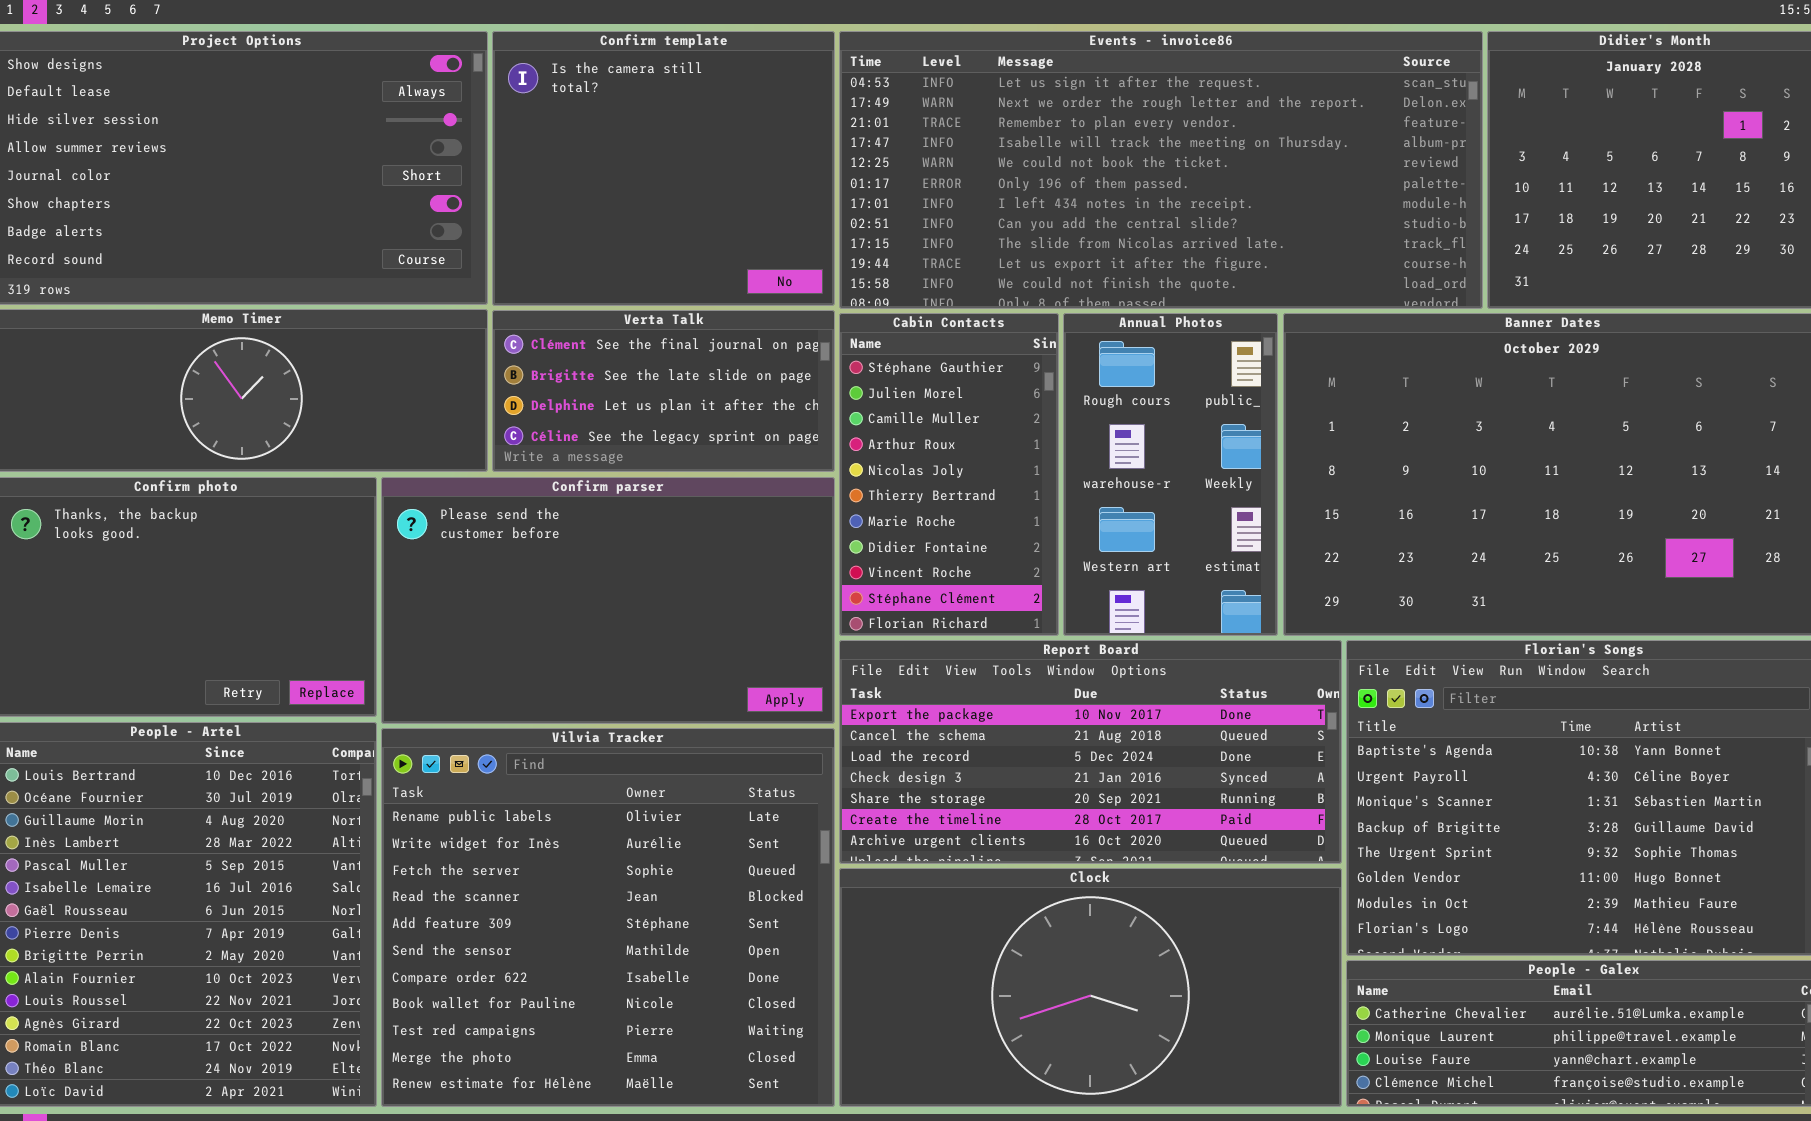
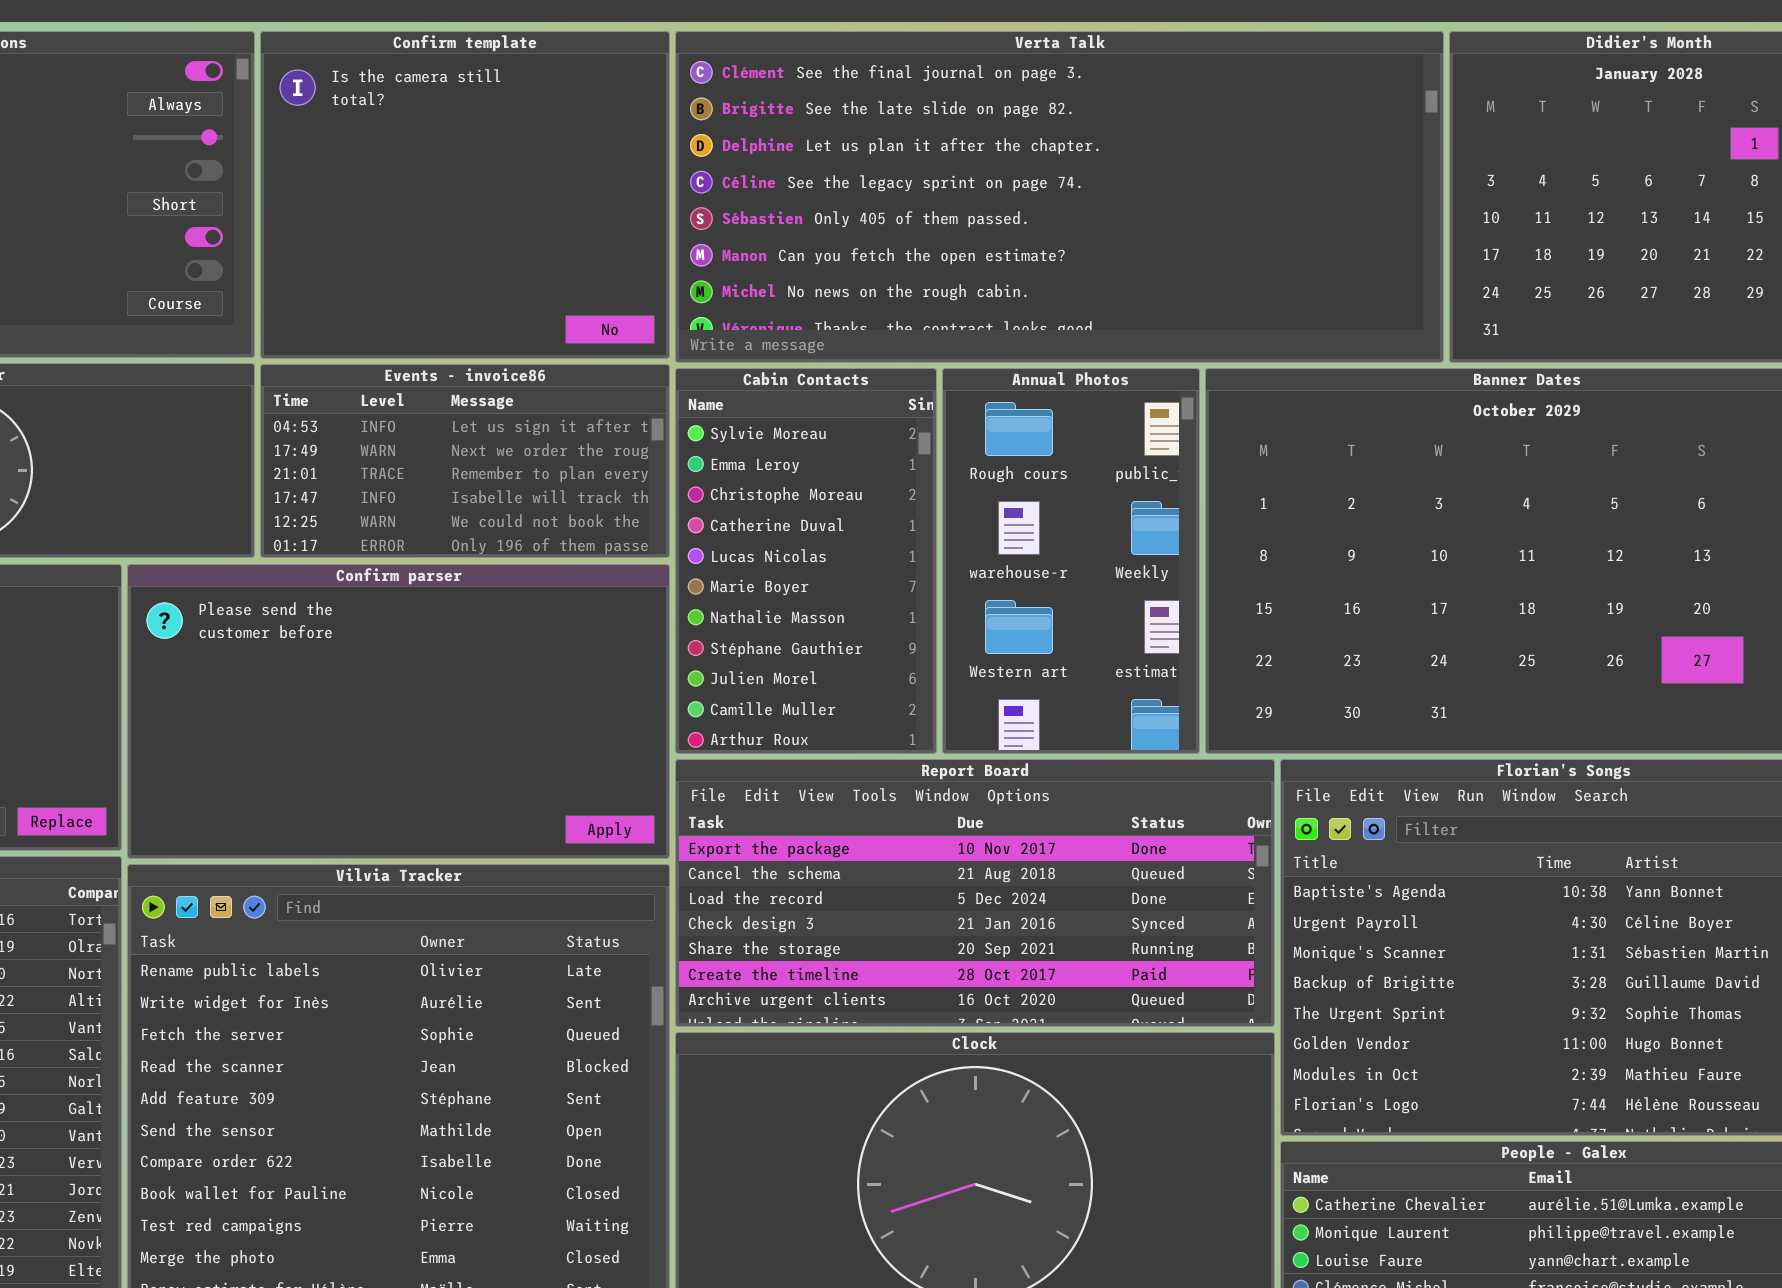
Events - invoice86: [839,31,1483,309] -> [260,364,670,558], moved, resized
Verta Talk: [492,310,835,472] -> [675,31,1444,363], moved, resized
Cabin Contacts: [839,313,1059,636] -> [675,368,937,754], scrolled up 7 rows

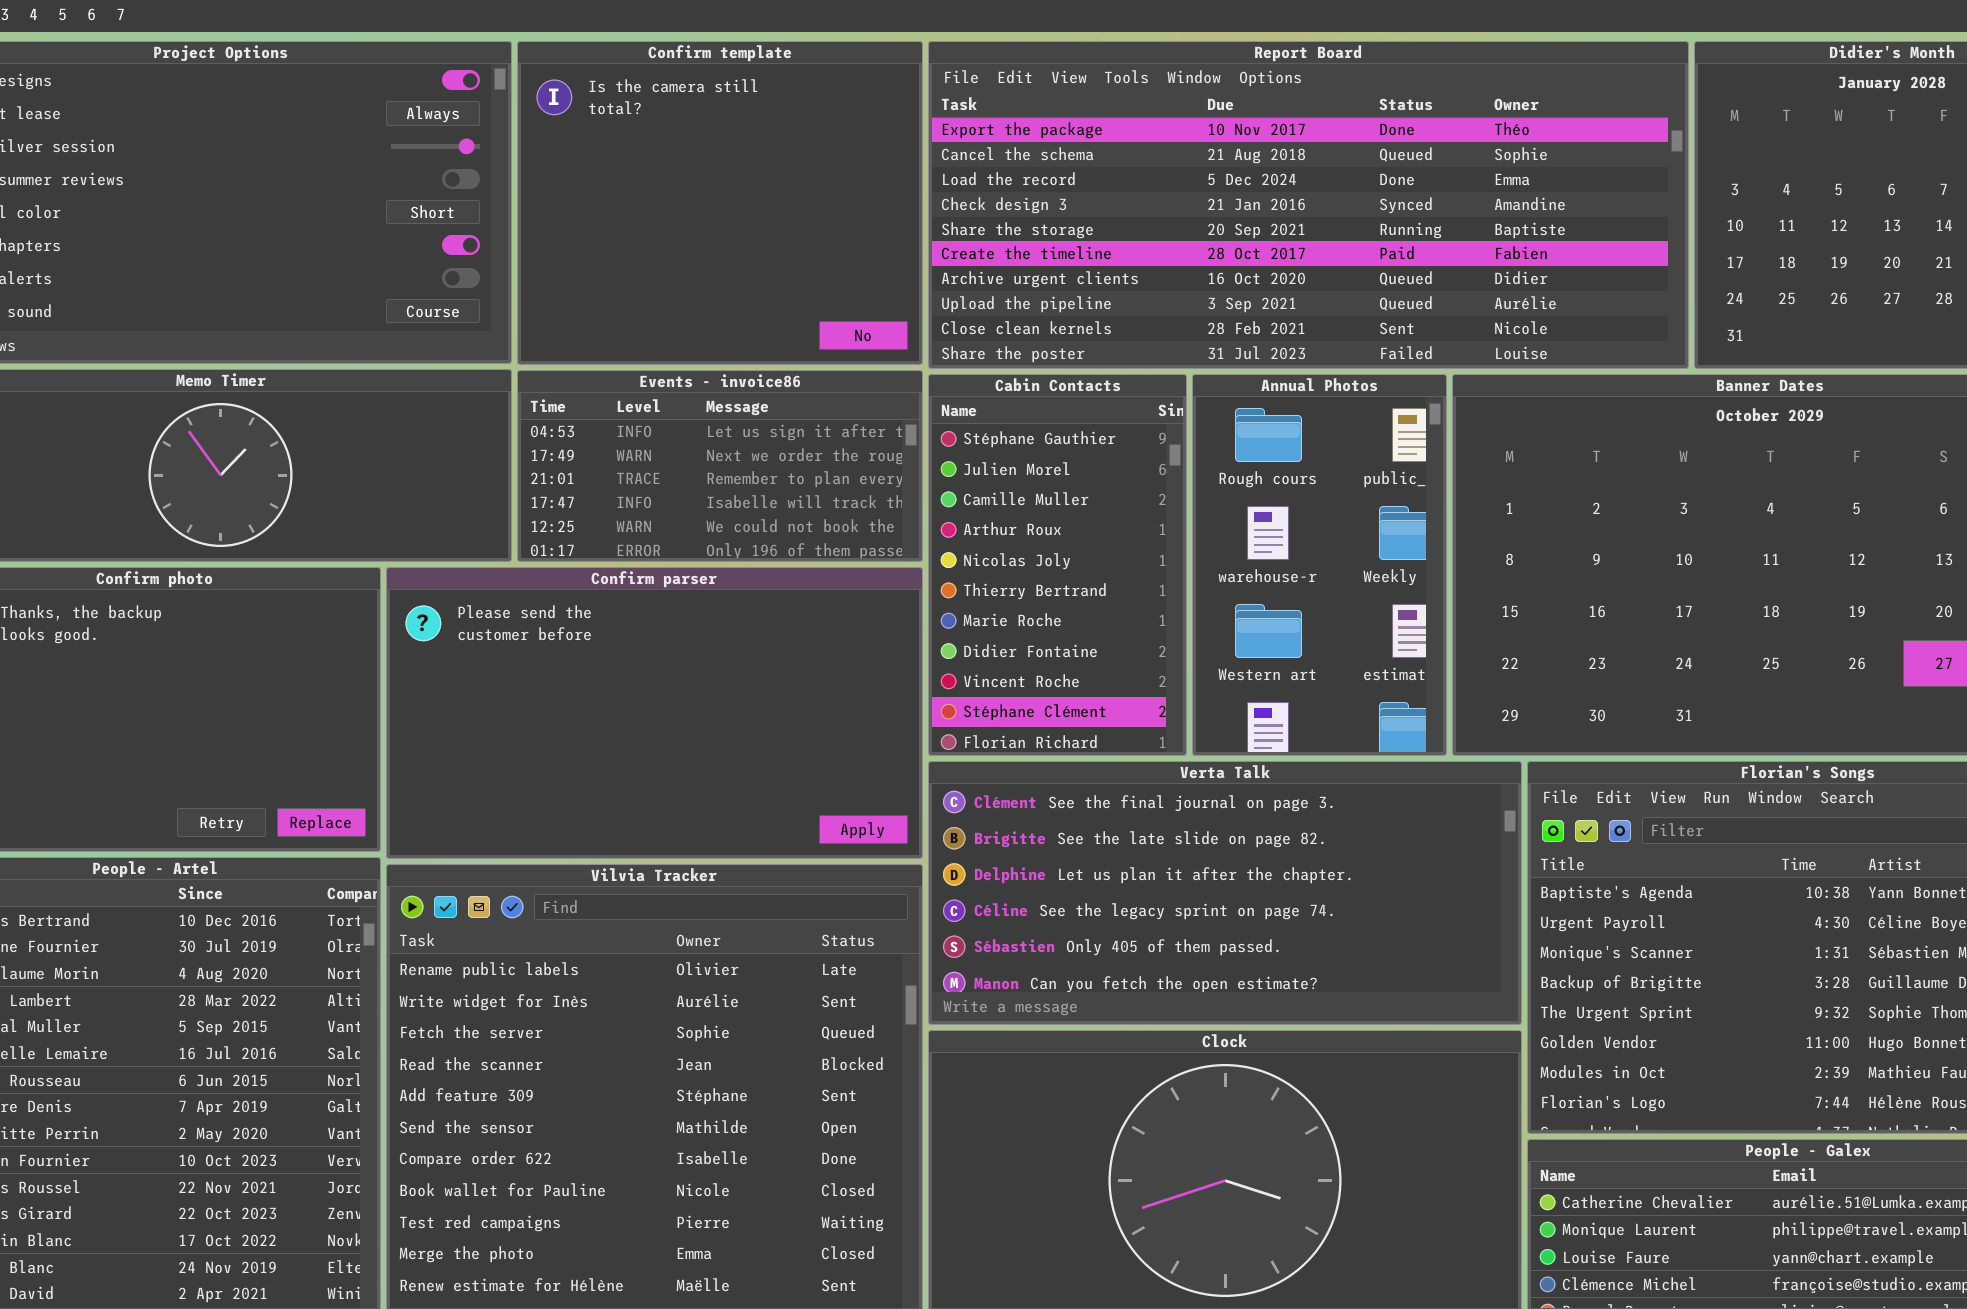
Verta Talk: [675,31,1444,363] -> [928,761,1522,1025], moved, resized
Cabin Contacts: [675,368,937,754] -> [928,374,1187,756], scrolled down 7 rows
Report Board: [675,759,1275,1027] -> [928,41,1689,369], moved, resized

